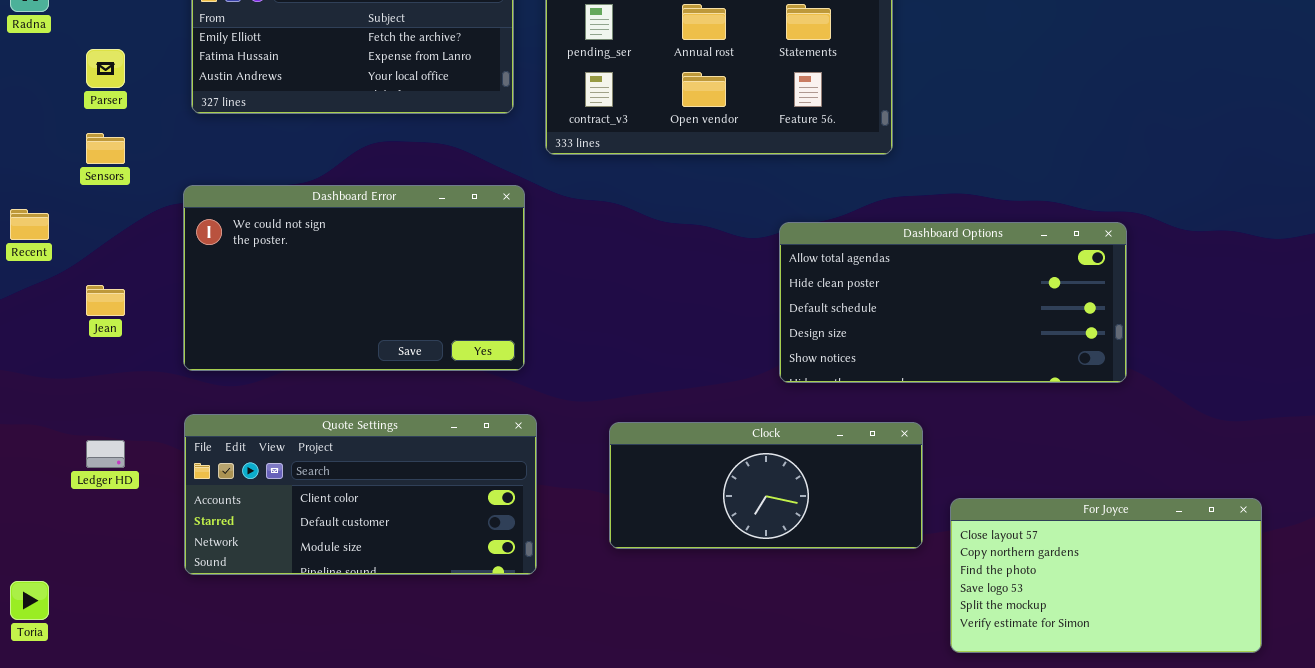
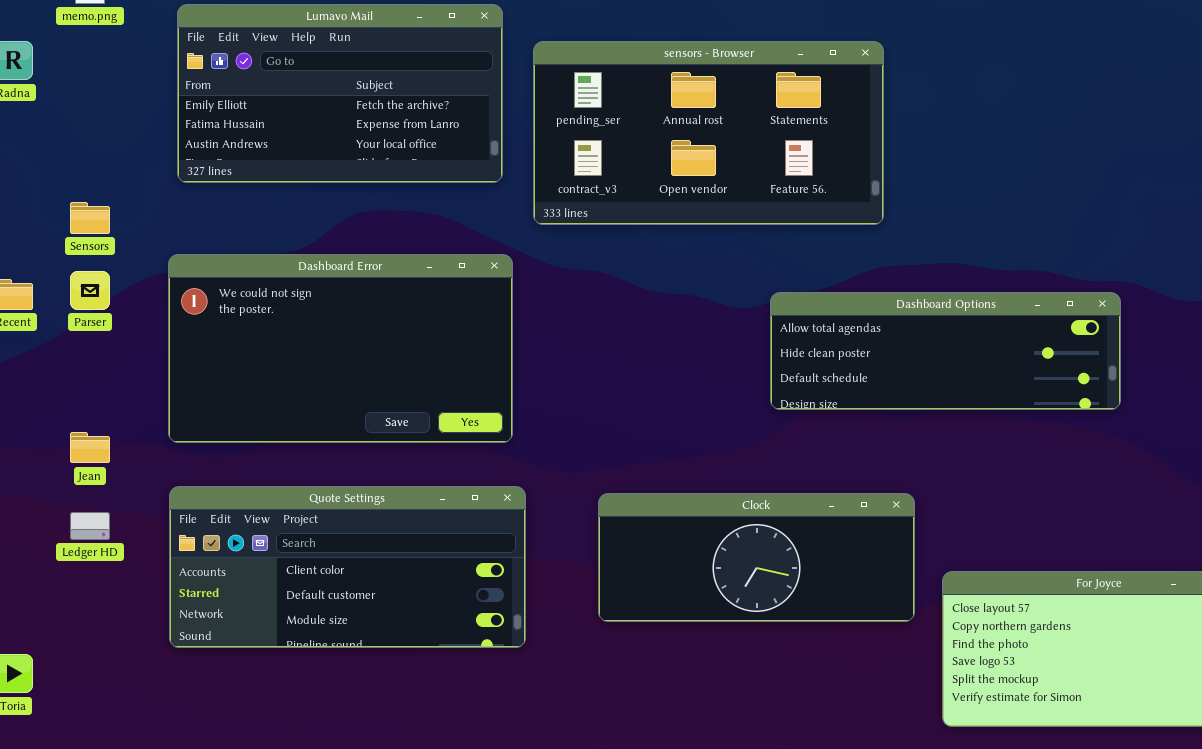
Parser: [86,49,125,88] -> [70,271,110,310], moved
Dashboard Options: [779,222,1127,383] -> [770,292,1121,410], resized
Jean: [86,285,125,316] -> [70,432,110,463], moved

